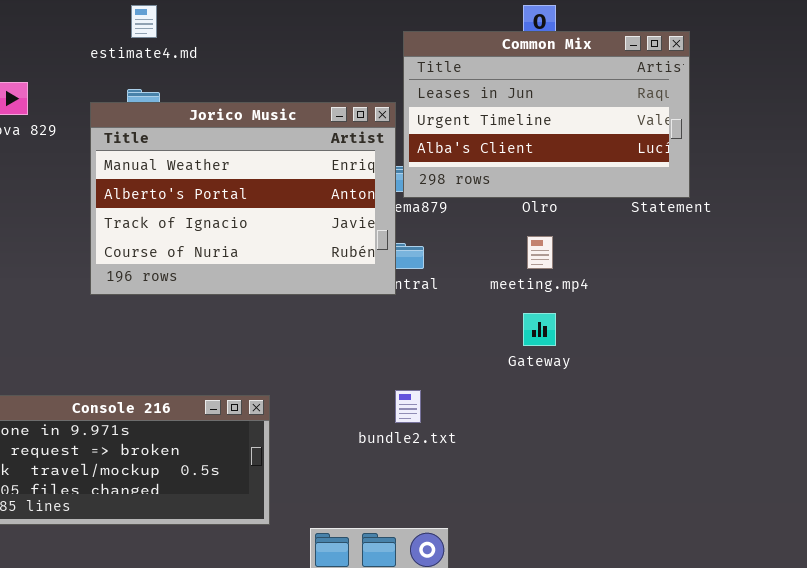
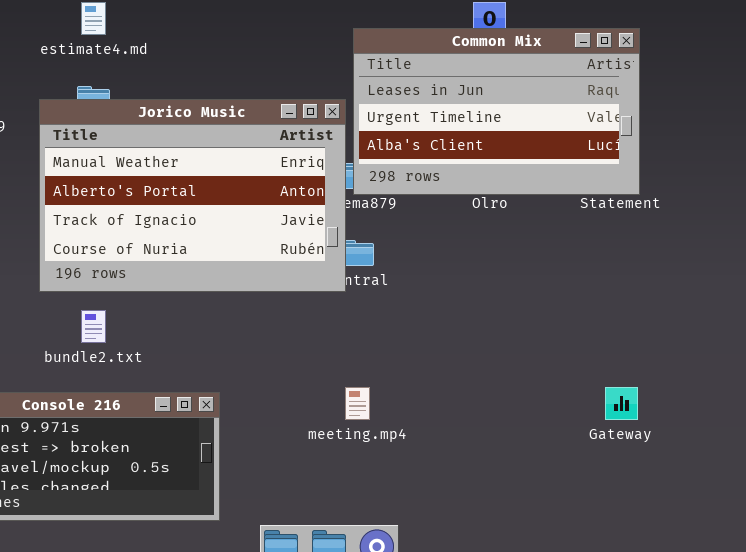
meeting.mp4: [527,236,553,269] -> [345,387,370,420], moved
Gateway: [523,313,556,346] -> [605,387,638,420], moved
bundle2.txt: [395,390,421,423] -> [81,310,106,343], moved

